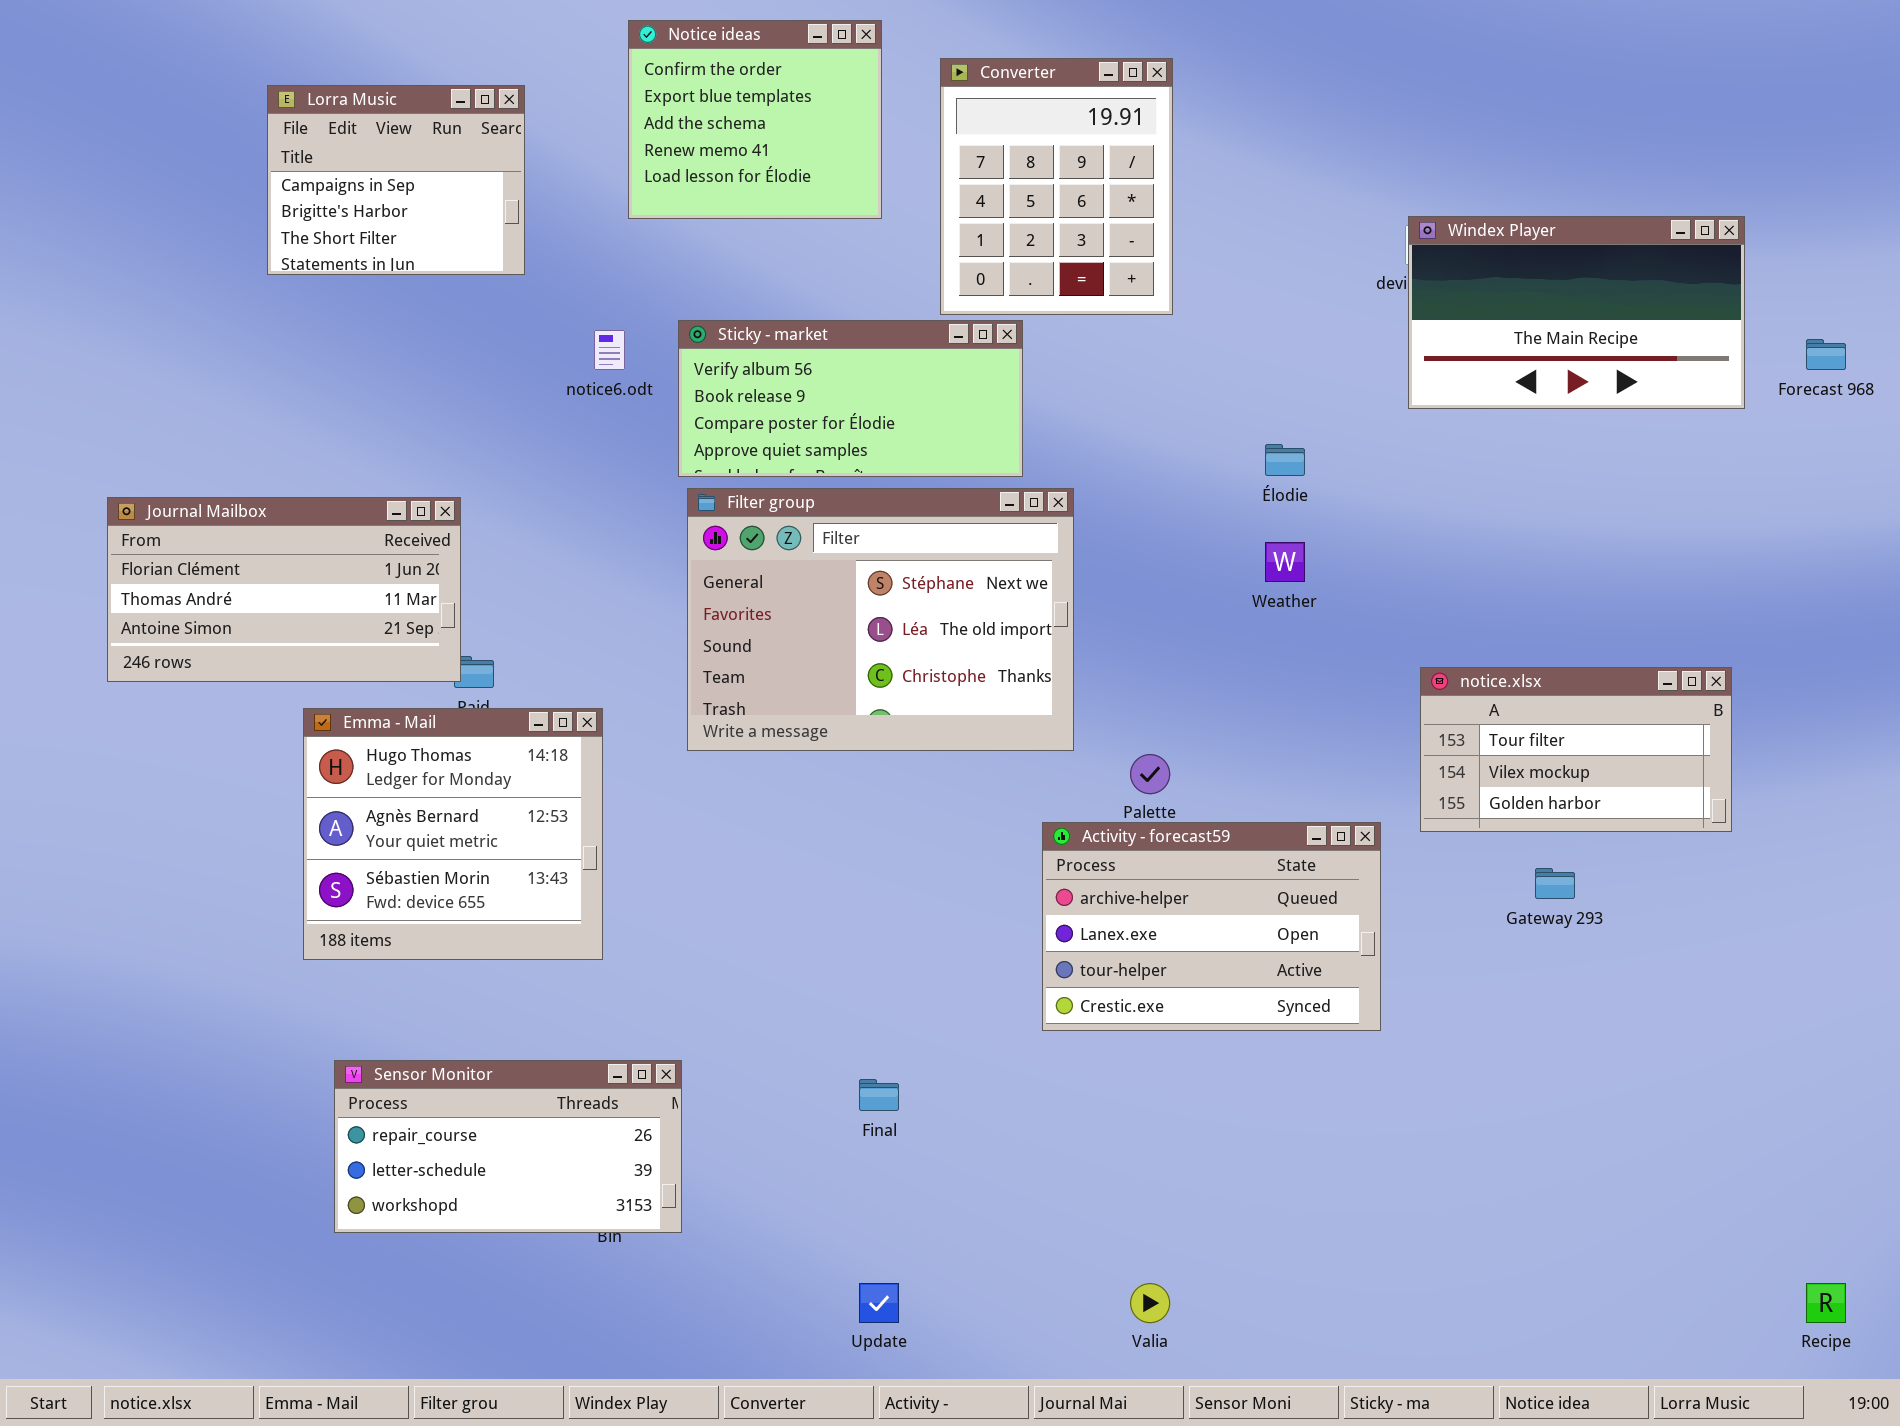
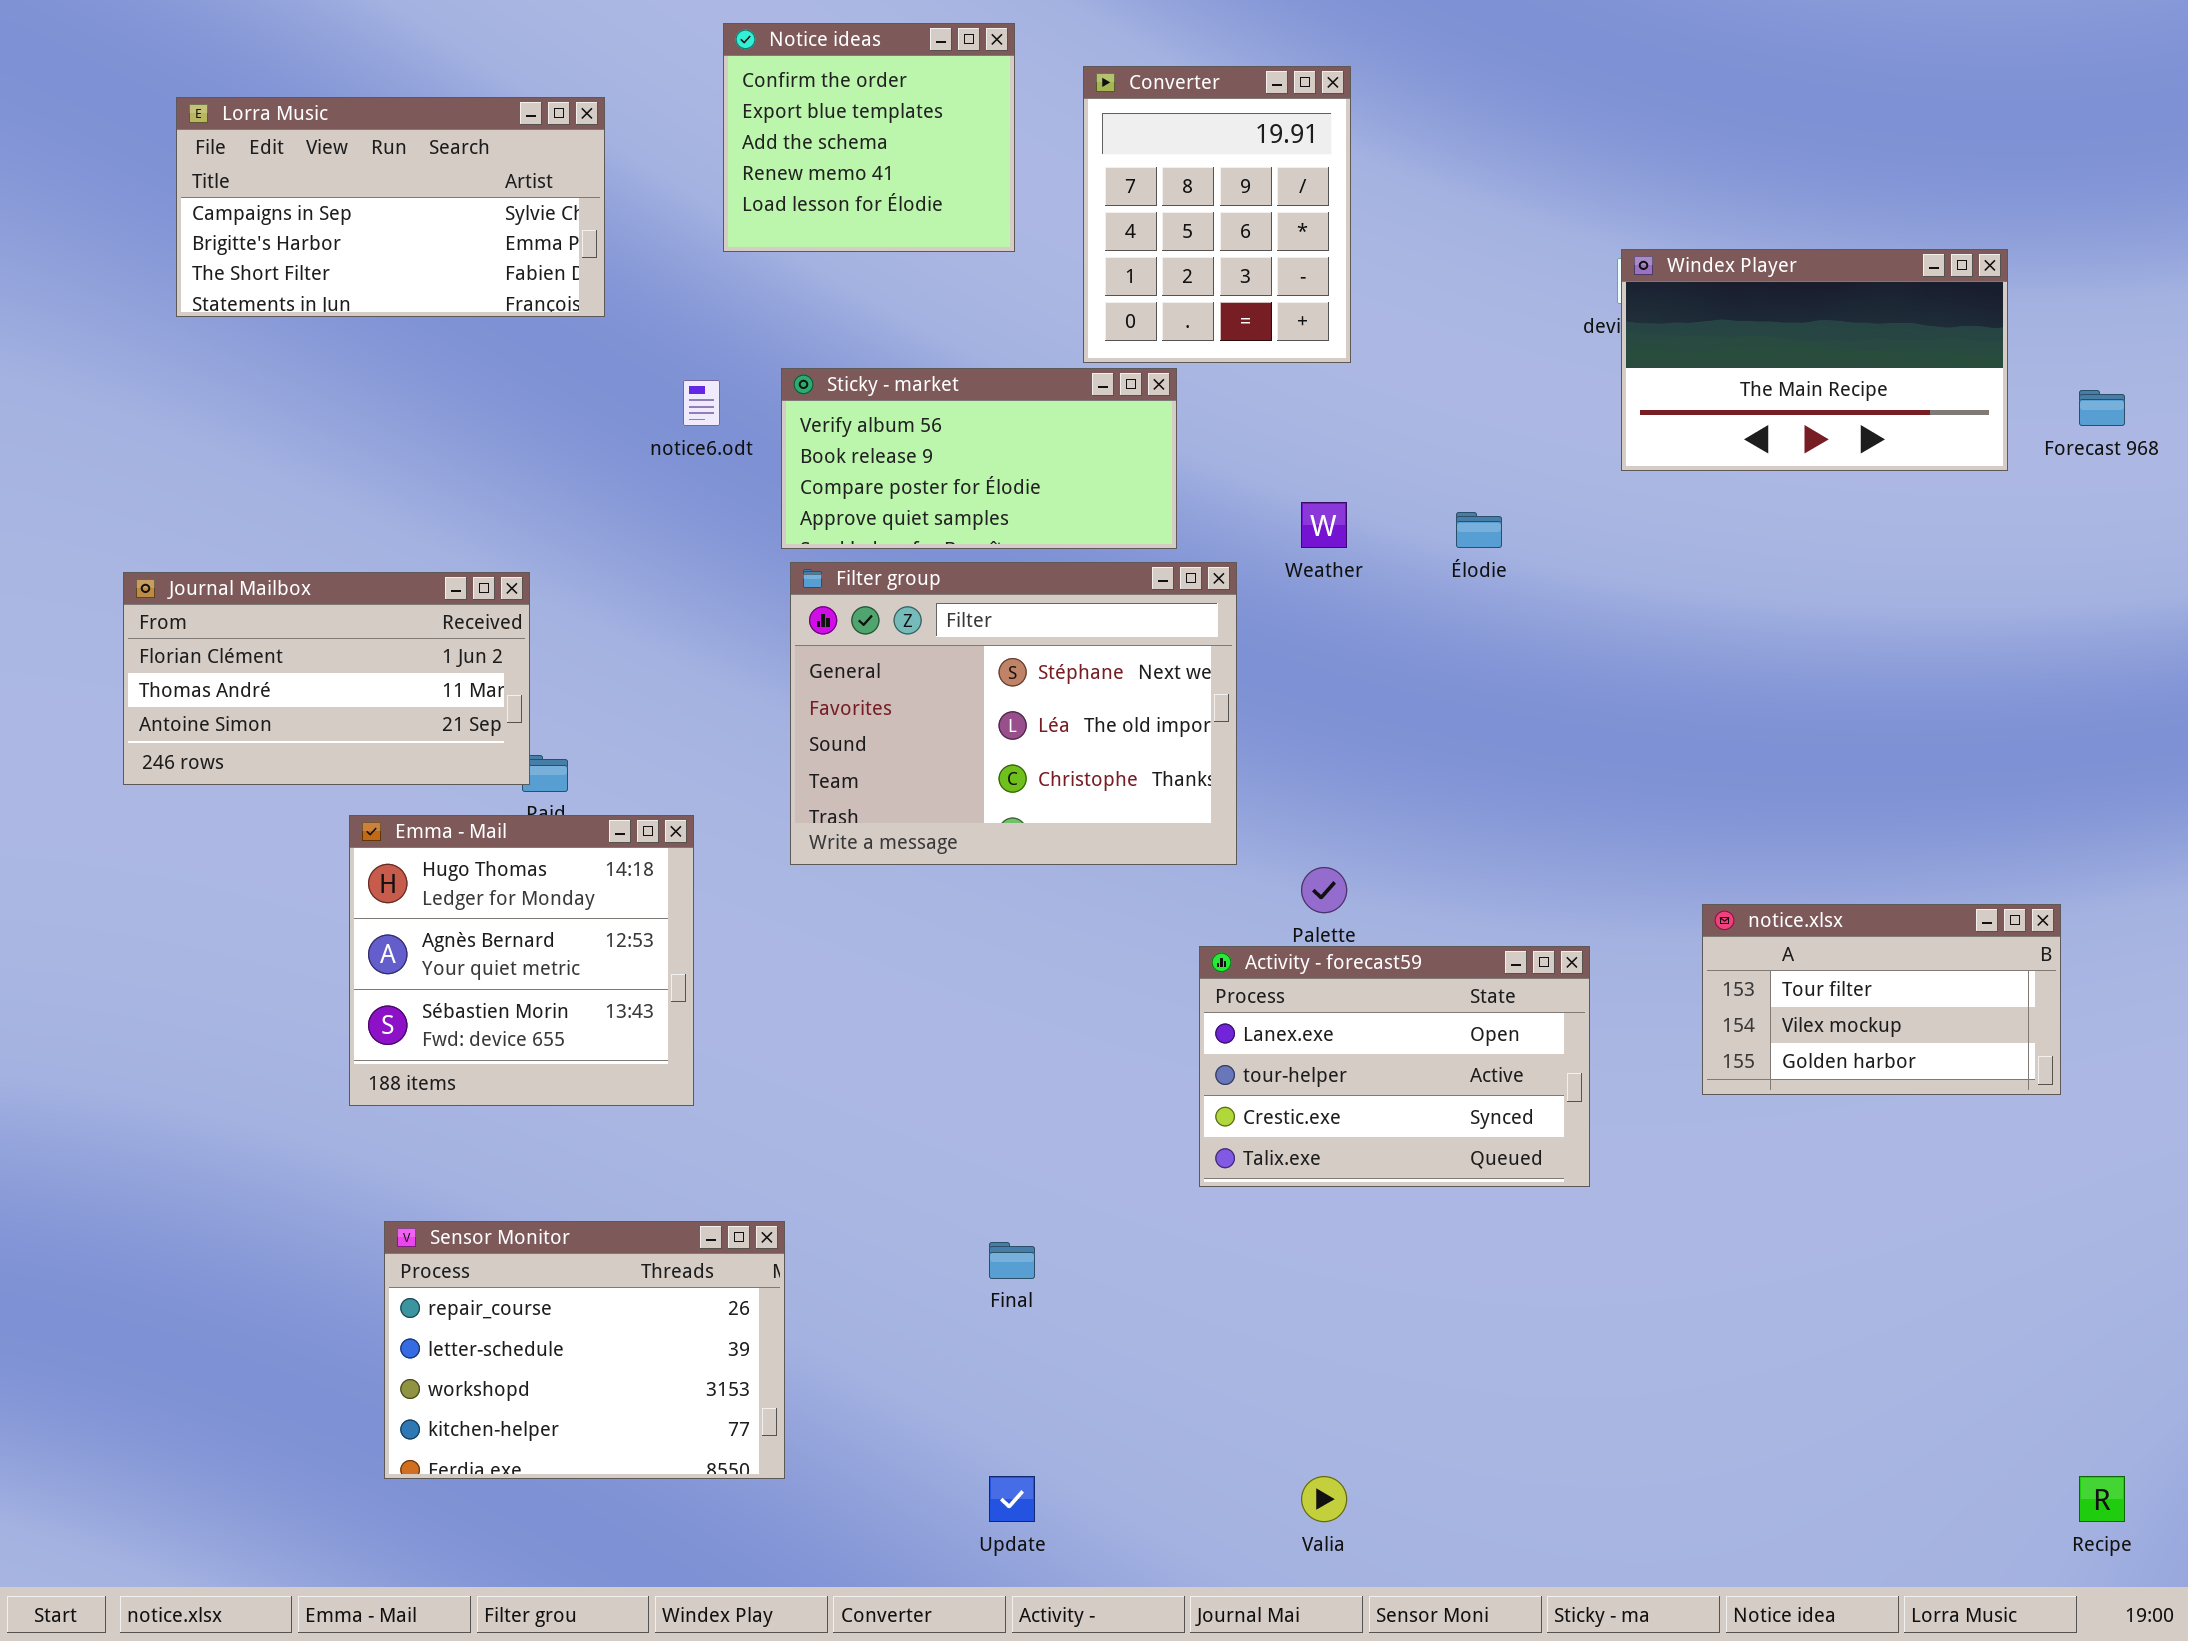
Lorra Music: [267,85,525,275] -> [176,97,605,317], resized
Weather: [1265,542,1305,582] -> [1301,502,1347,548], moved
notice.xlsx: [1420,667,1732,832] -> [1702,904,2061,1095], moved
Activity - forecast59: [1042,822,1381,1031] -> [1199,946,1590,1187], scrolled down 1 row
Sensor Monitor: [334,1060,682,1233] -> [384,1221,785,1479], resized

